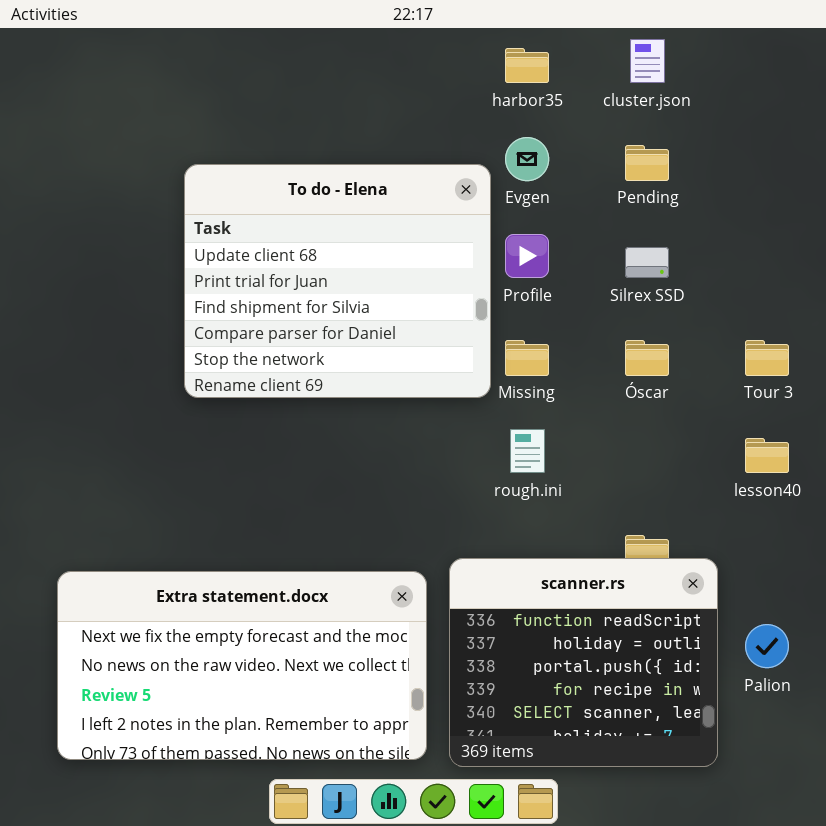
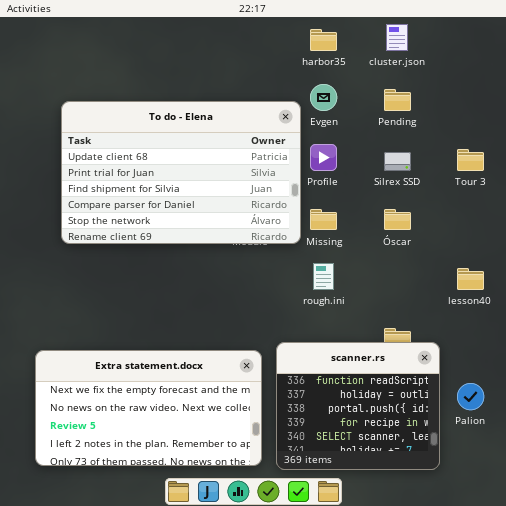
To do - Elena: [184,164,491,398] -> [61,101,301,244], resized
Tour 3: [745,340,789,376] -> [457,149,484,171], moved

